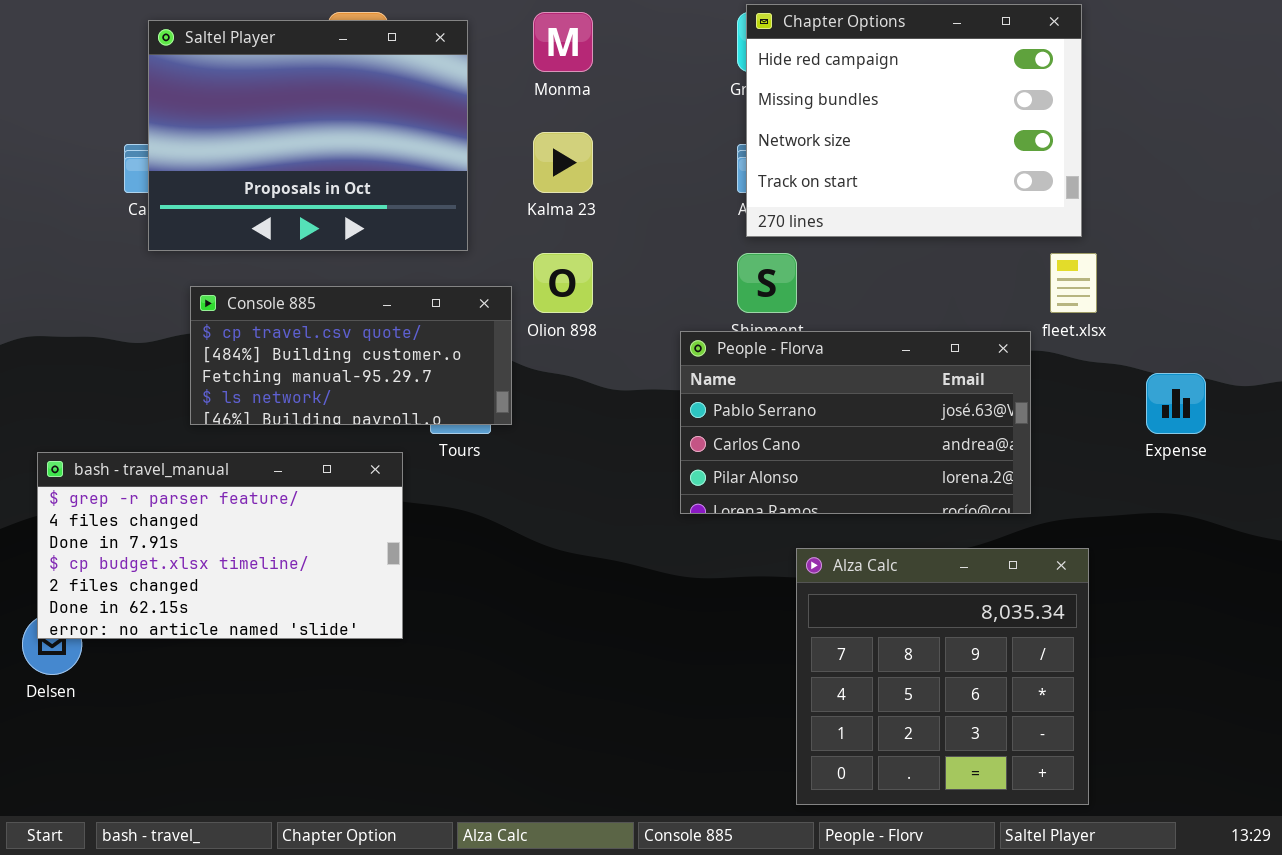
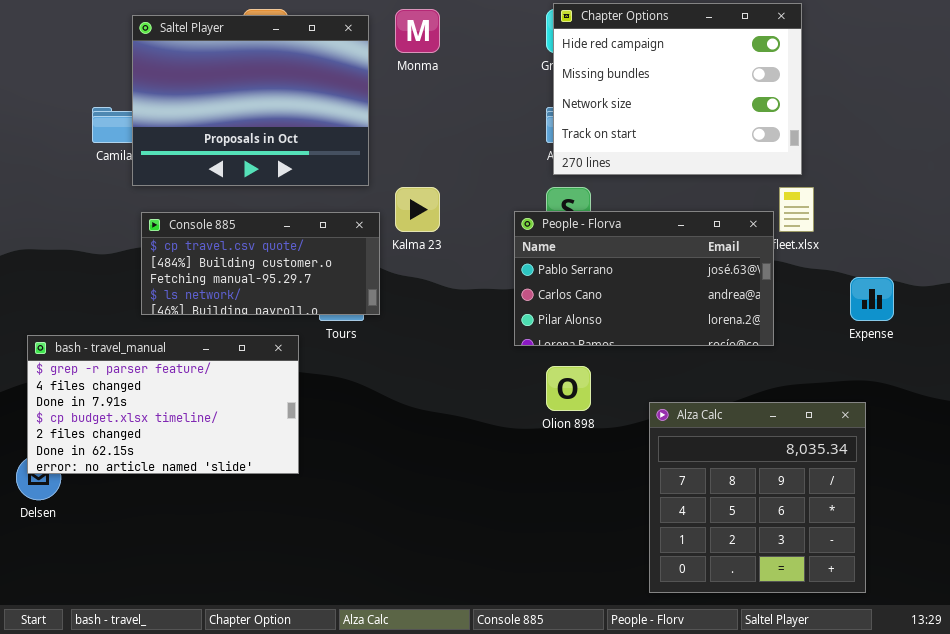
Saltel Player: [148,20,468,251] -> [132,15,369,186], moved
Kalma 23: [533,132,593,193] -> [395,187,440,232], moved
Olion 898: [533,253,593,313] -> [546,366,591,411], moved
People - Florva: [680,331,1031,514] -> [514,211,774,346], moved
Alza Calc: [796,548,1089,805] -> [649,402,866,593], moved

